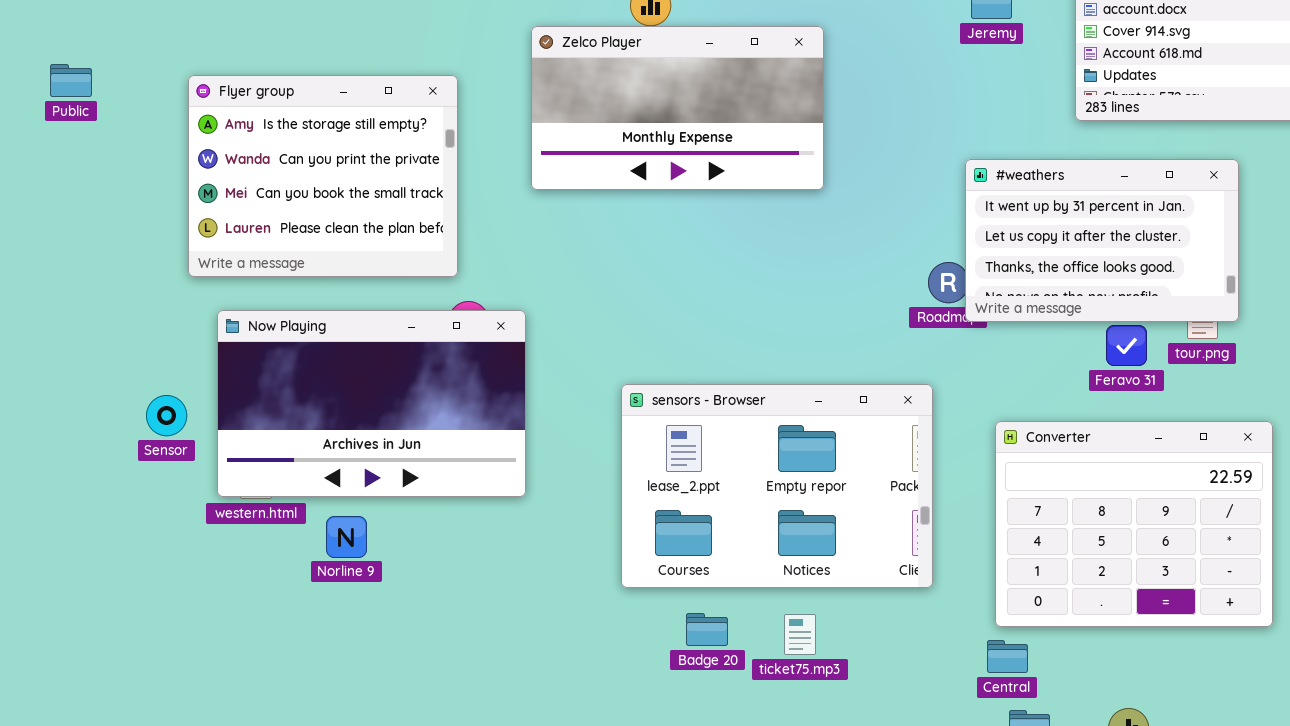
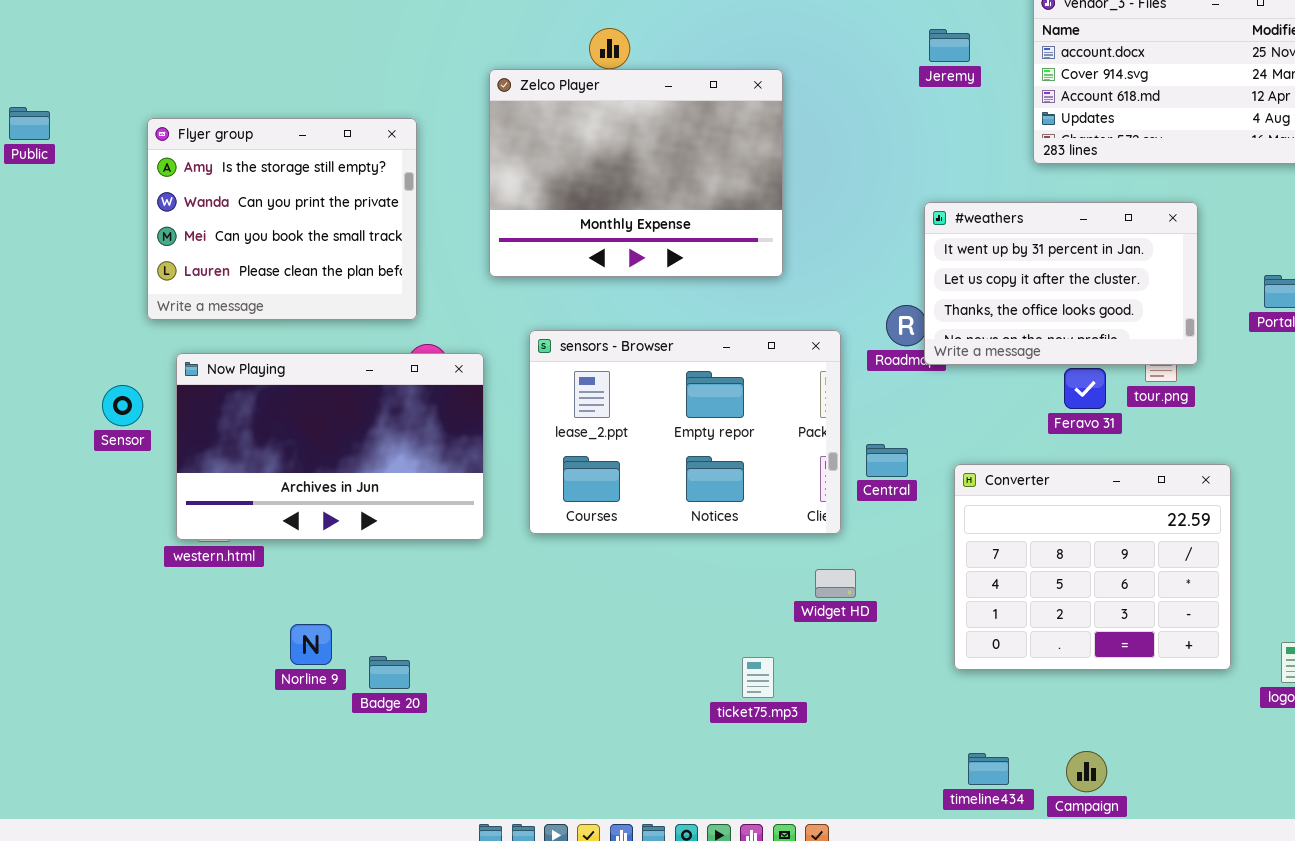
Zelco Player: [531,26,824,190] -> [489,69,783,277], resized
sensors - Browser: [621,384,933,588] -> [529,330,841,534], moved
Sensor: [146,395,187,436] -> [102,385,143,426], moved
Norline 9: [326,516,367,558] -> [290,624,332,665], moved
Badge 20: [686,613,728,646] -> [369,656,410,689], moved
Central: [987,640,1028,673] -> [866,444,908,477], moved

